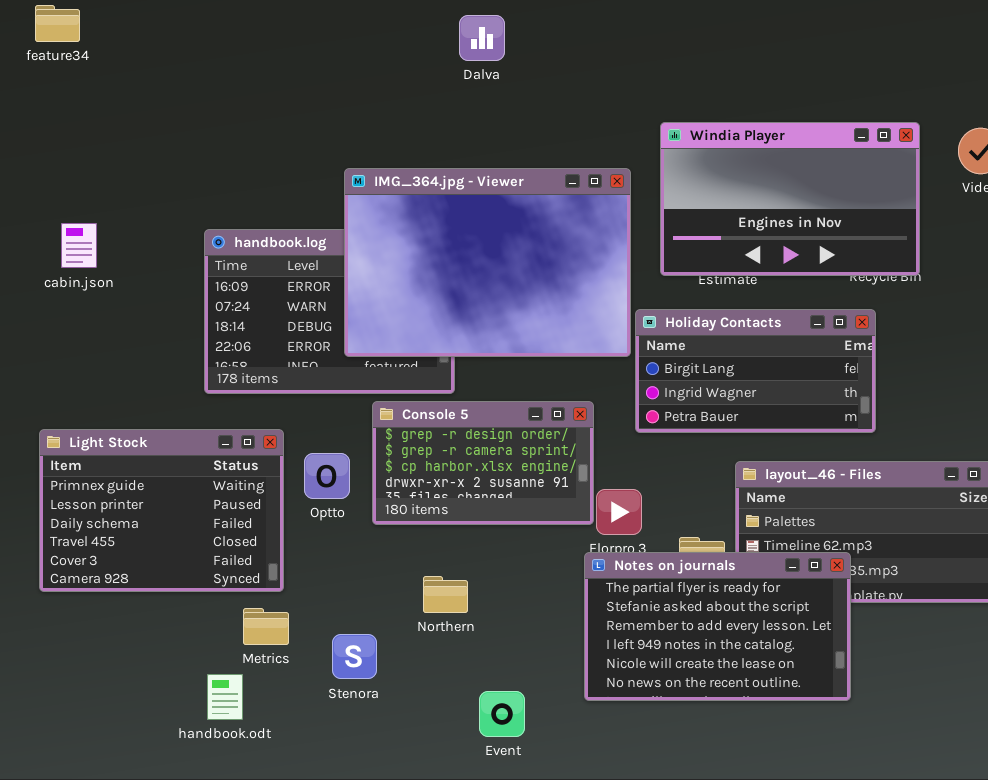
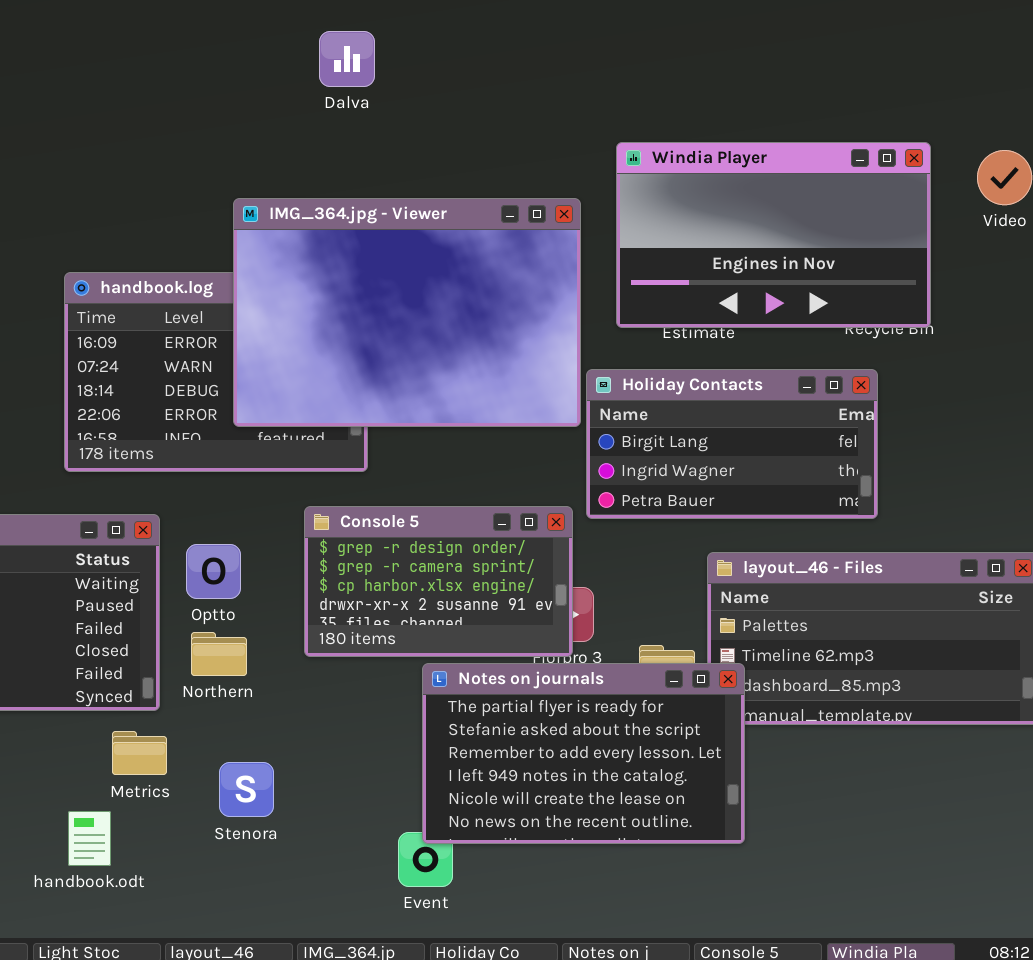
Dalva: [459,15,505,61] -> [319,31,375,87], moved
Console 5: [372,401,594,525] -> [304,506,573,657], moved
Notes on journals: [584,552,851,701] -> [422,663,745,844], moved
Northern: [423,576,468,613] -> [191,632,247,676], moved

